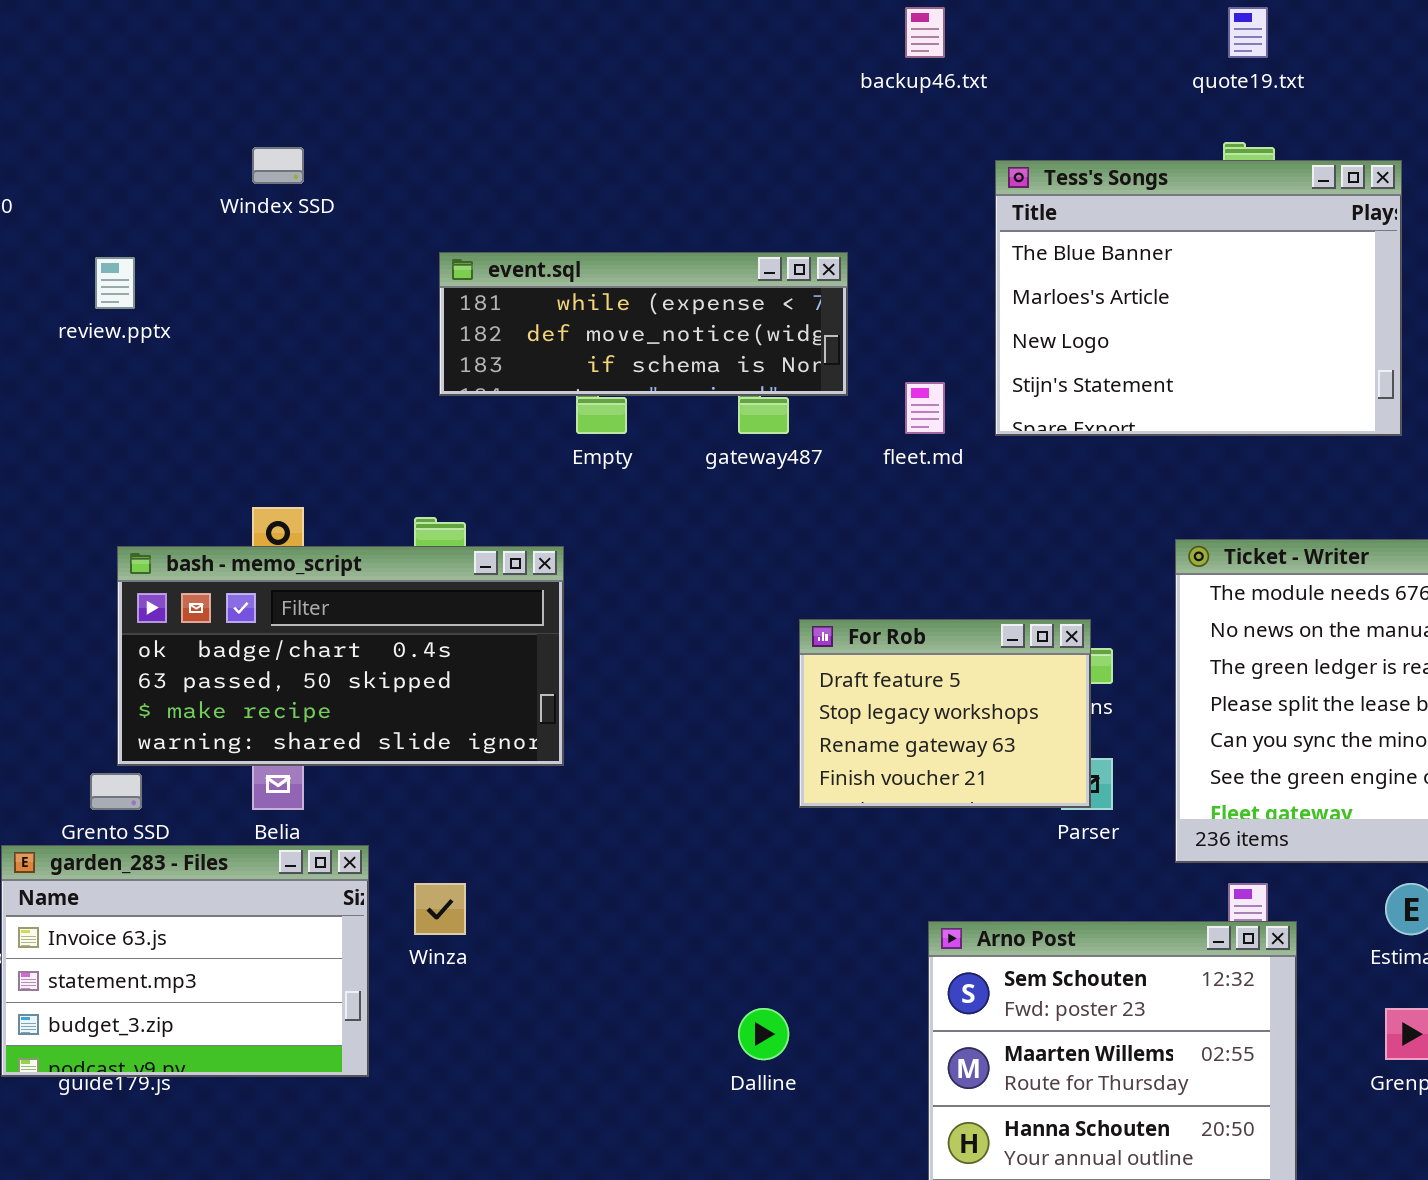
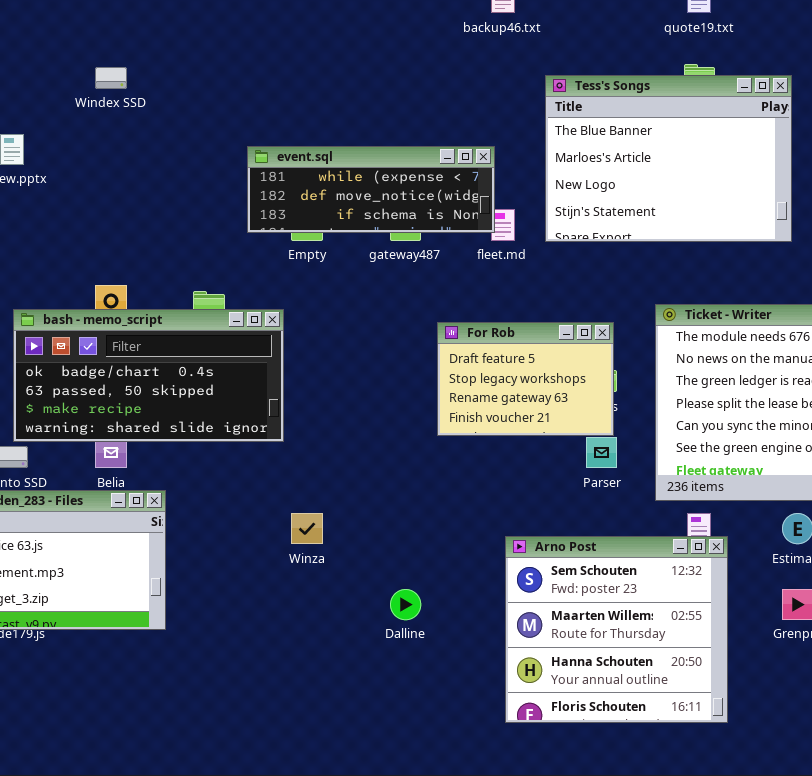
event.sql: [439,252,848,396] -> [247,146,495,233], moved
For Rob: [799,619,1091,808] -> [437,322,614,436], moved
Winza: [414,883,466,935] -> [291,513,323,544], moved

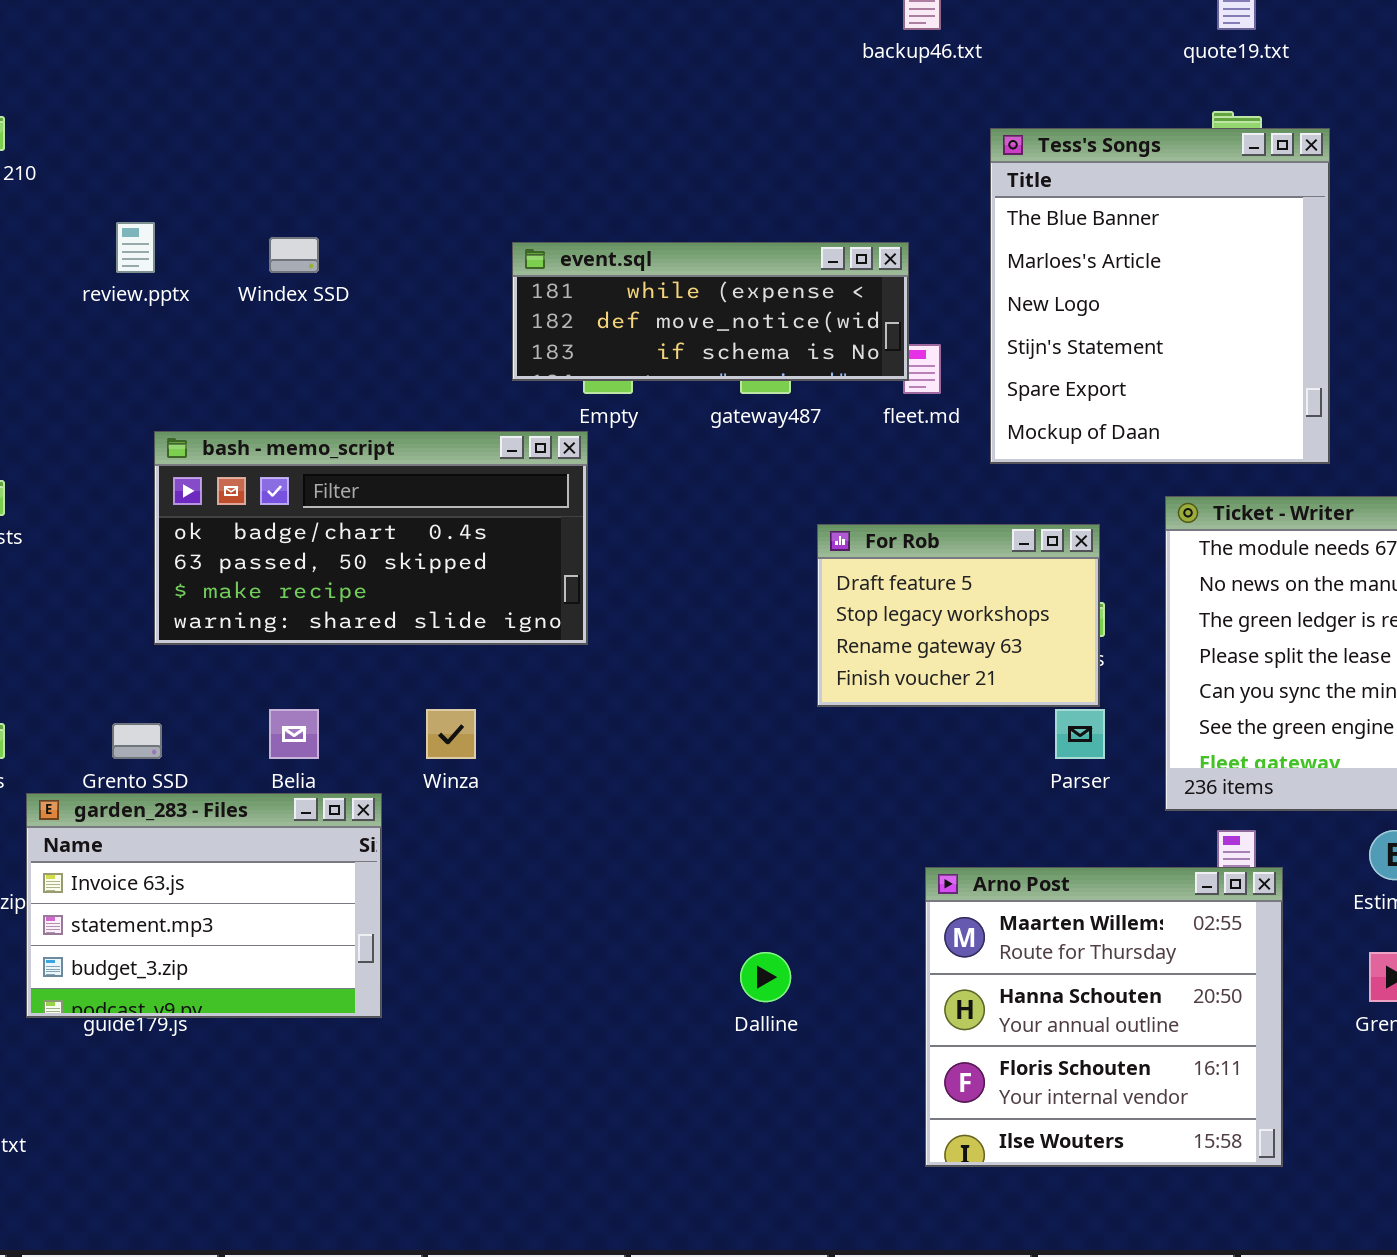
Windex SSD: [95,67,127,89] -> [269,237,319,273], moved
Tess's Songs: [545,75,792,242] -> [990,128,1330,464], resized
bash - memo_script: [13,309,284,442] -> [154,431,588,645], moved
Winza: [291,513,323,544] -> [426,709,476,759], moved
Arno Post: [505,536,728,723] -> [925,867,1283,1167], scrolled down 1 row

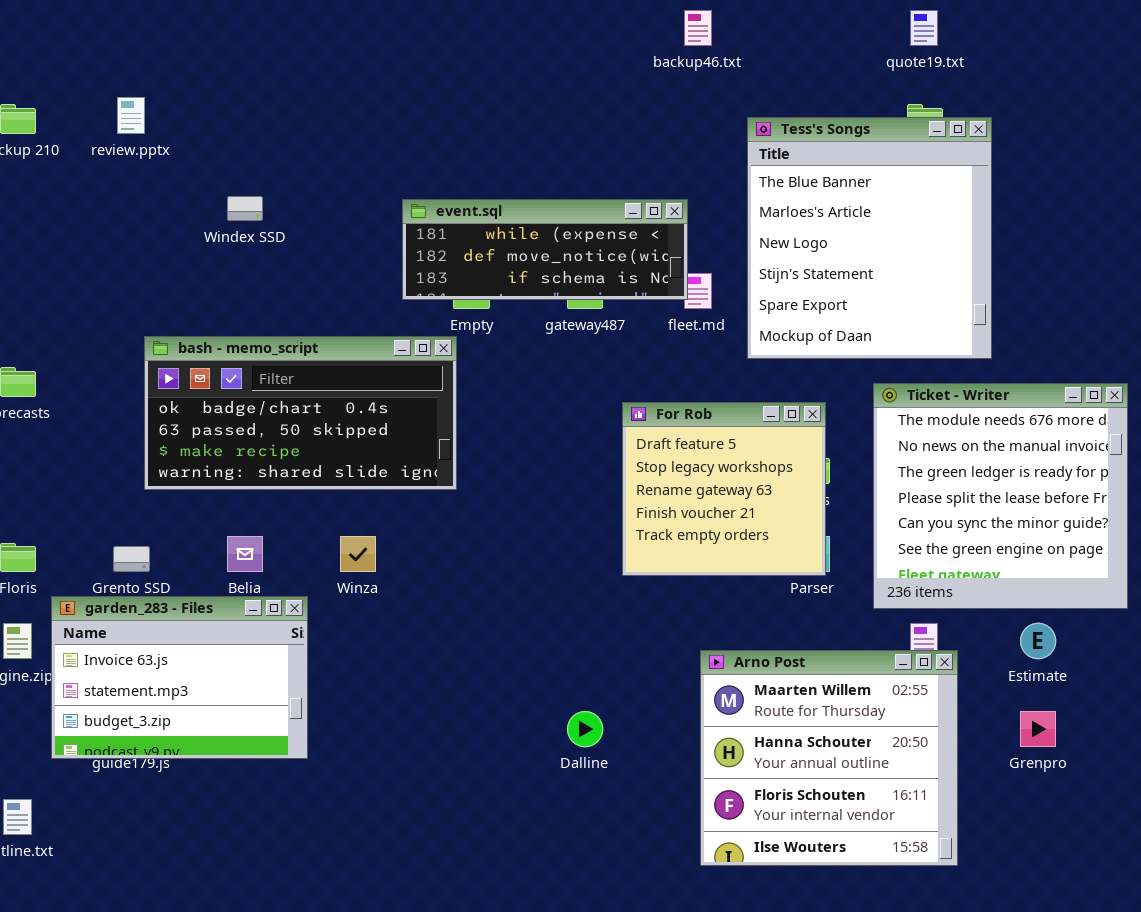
review.pptx: [116,222,155,273] -> [117,97,145,134], moved
For Rob: [817,524,1100,707] -> [622,402,826,576], resized

